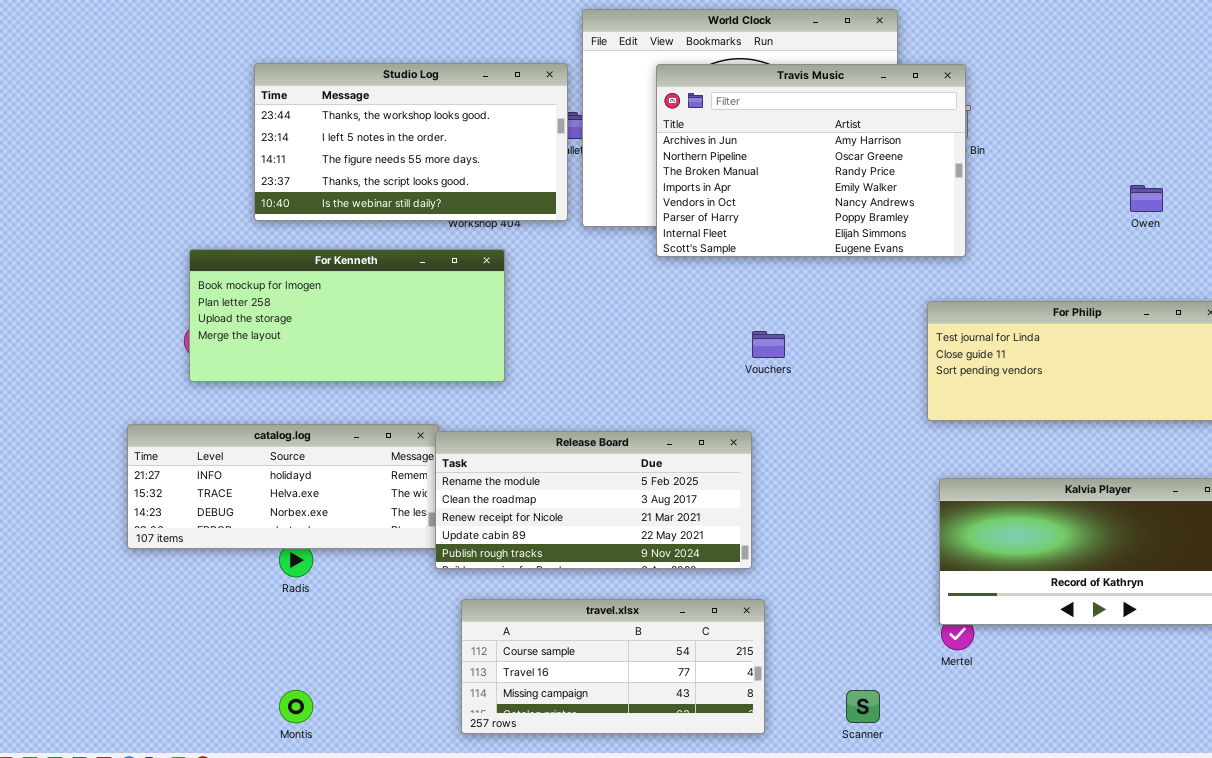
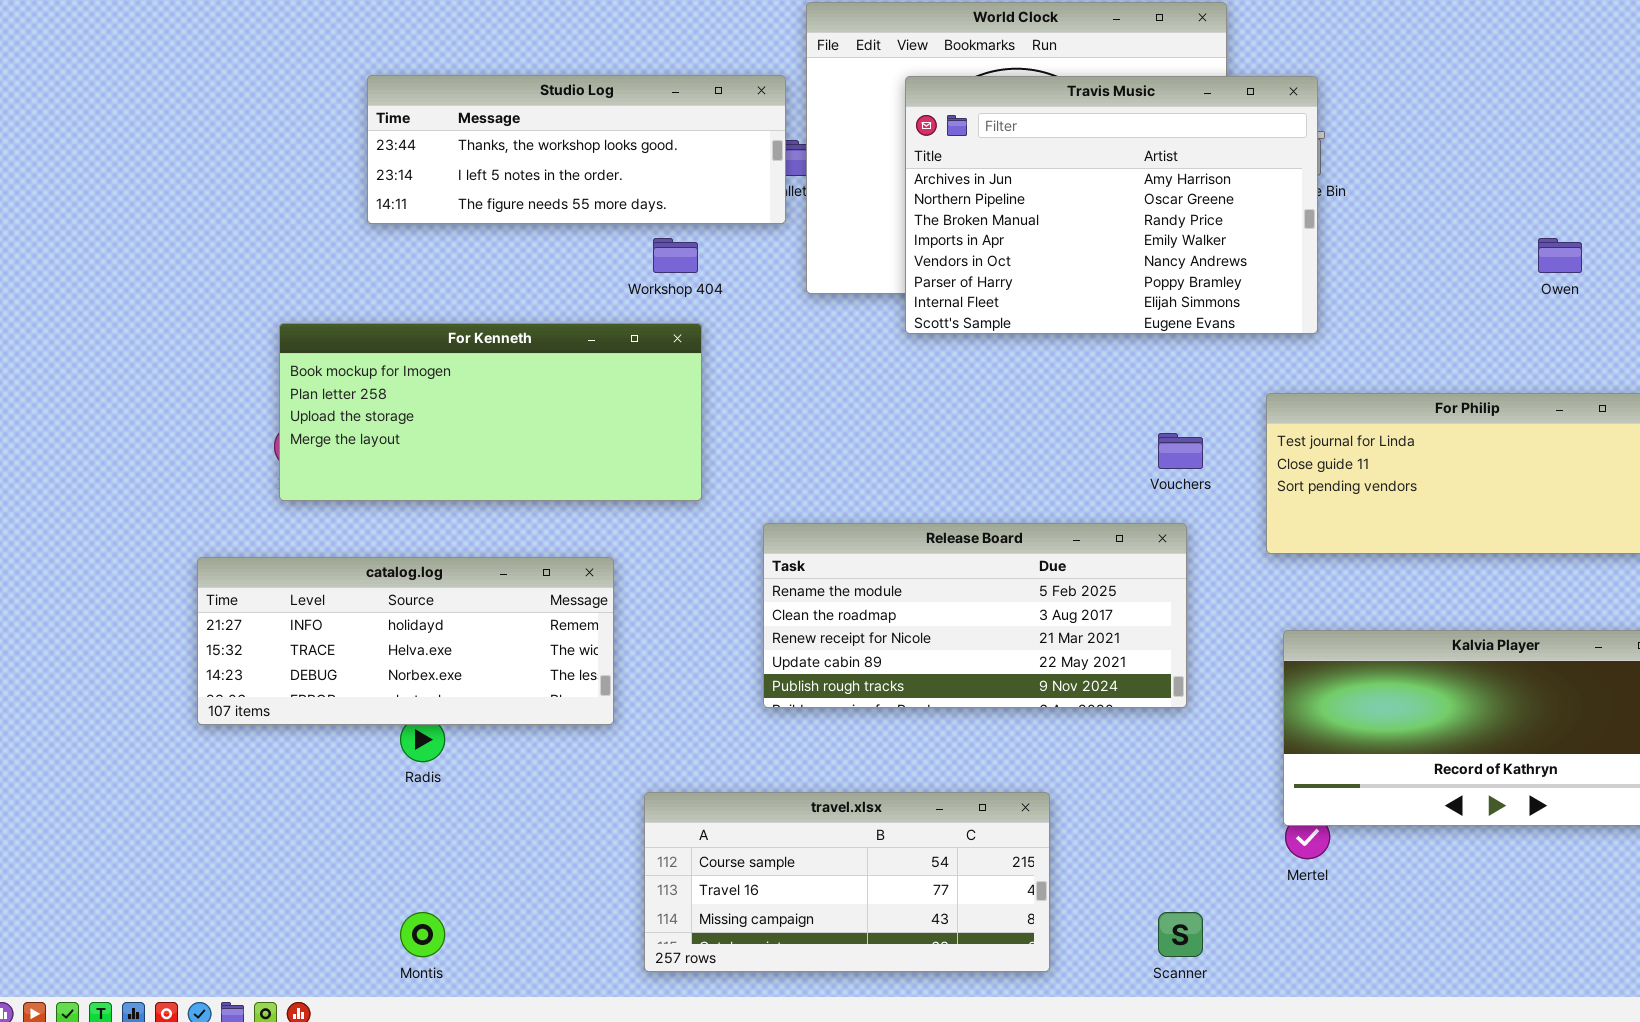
Studio Log: [254,63,568,221] -> [367,75,786,224], resized
Vouchers: [752,331,785,358] -> [1158,433,1203,469], moved
Release Board: [435,431,752,569] -> [763,523,1187,708], moved

